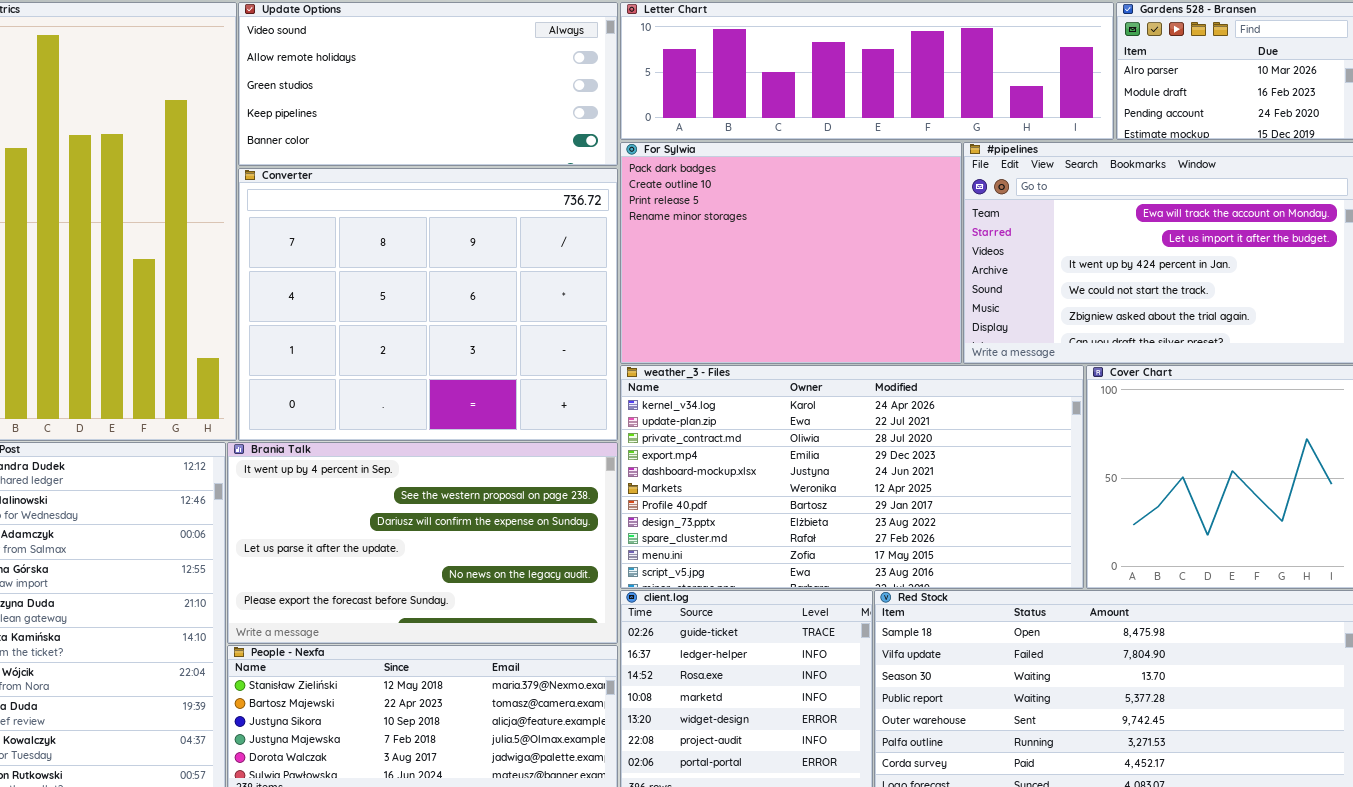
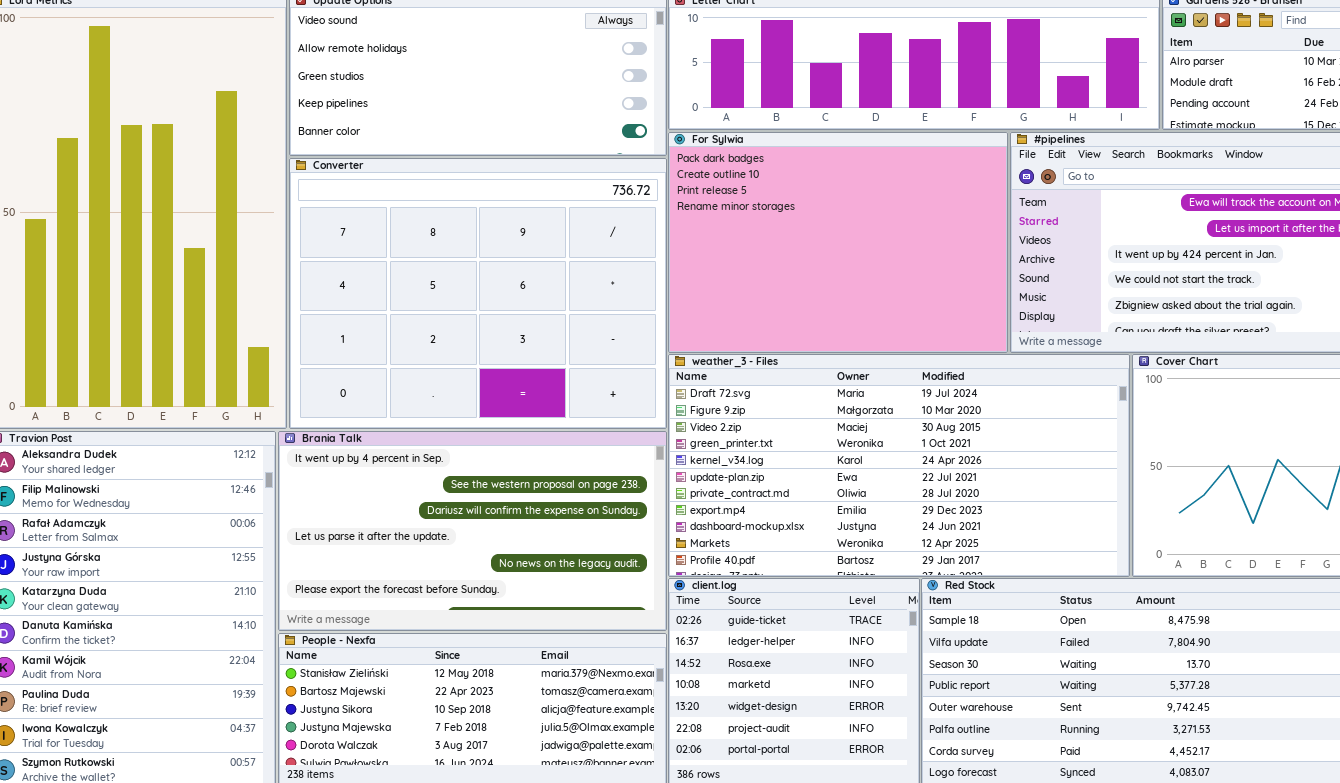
weather_3 - Files: [620,365,1084,589] -> [668,354,1130,577], scrolled up 4 rows

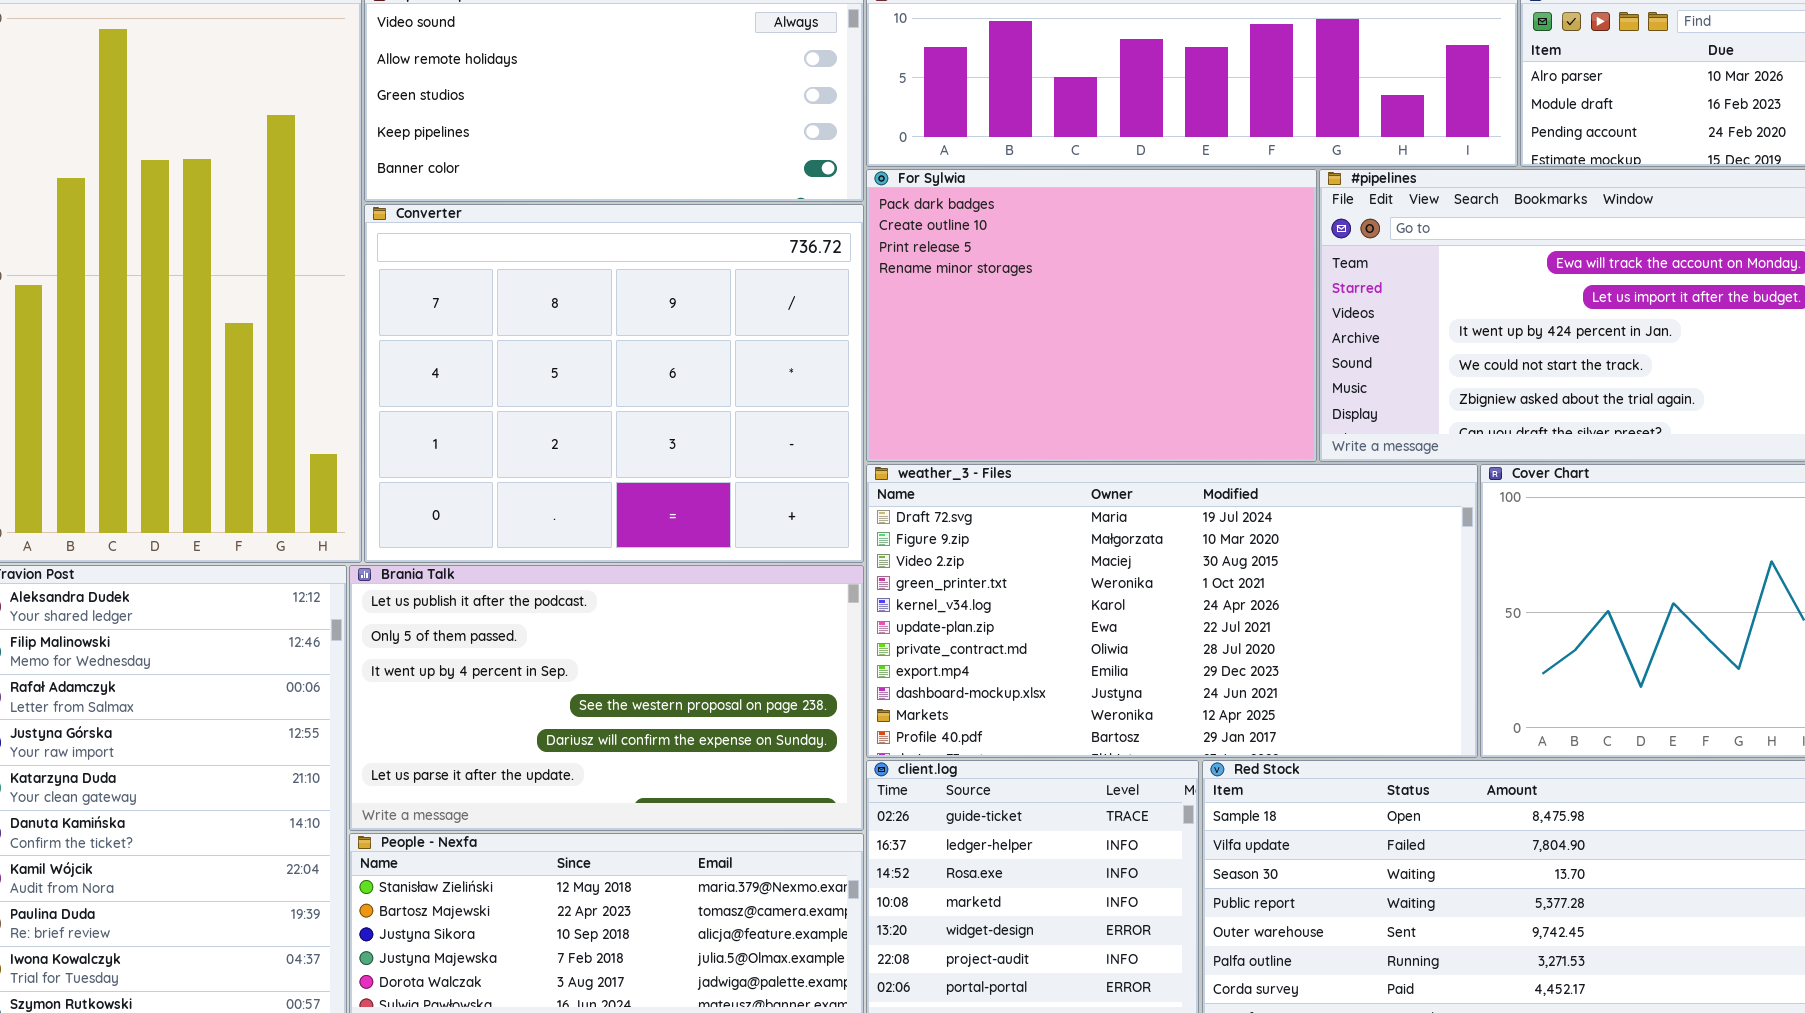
Brania Talk: [278,431,667,631] -> [349,565,864,831], scrolled up 2 rows

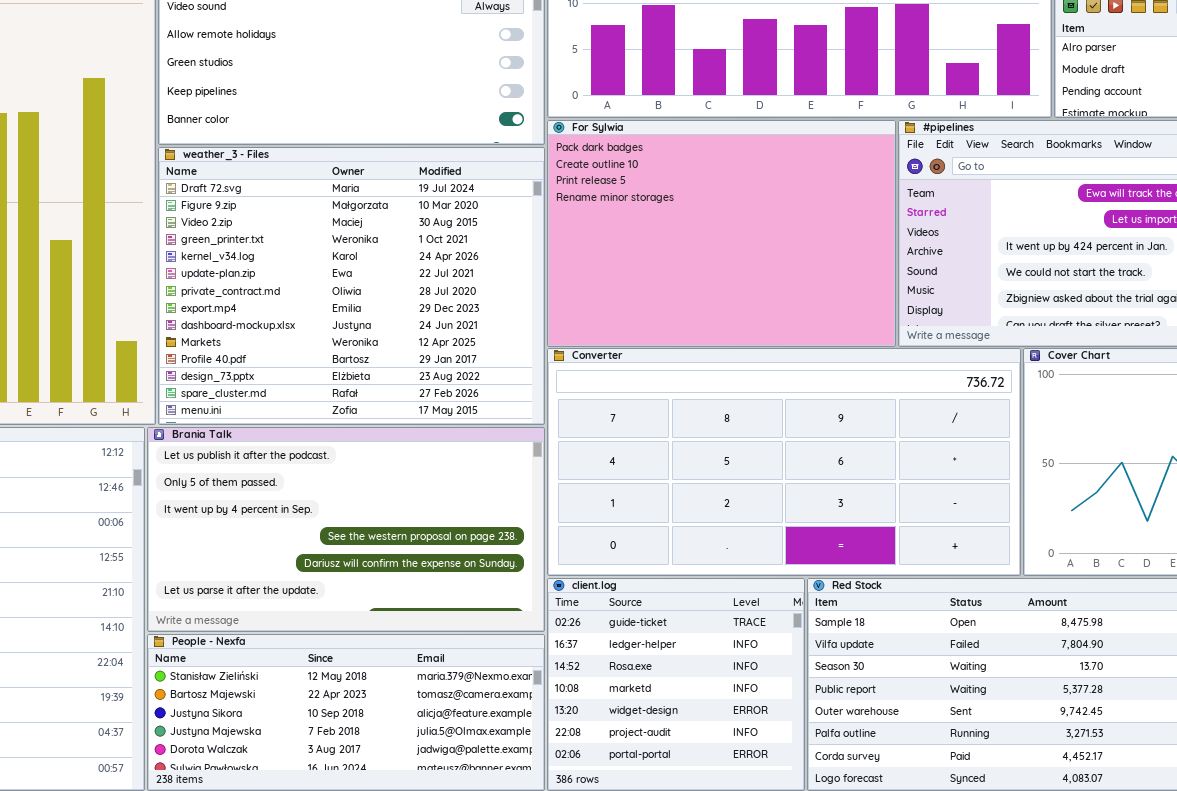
Converter: [364,204,864,563] -> [547,348,1021,576], moved, resized
weather_3 - Files: [866,464,1478,758] -> [158,147,545,425], moved, resized

